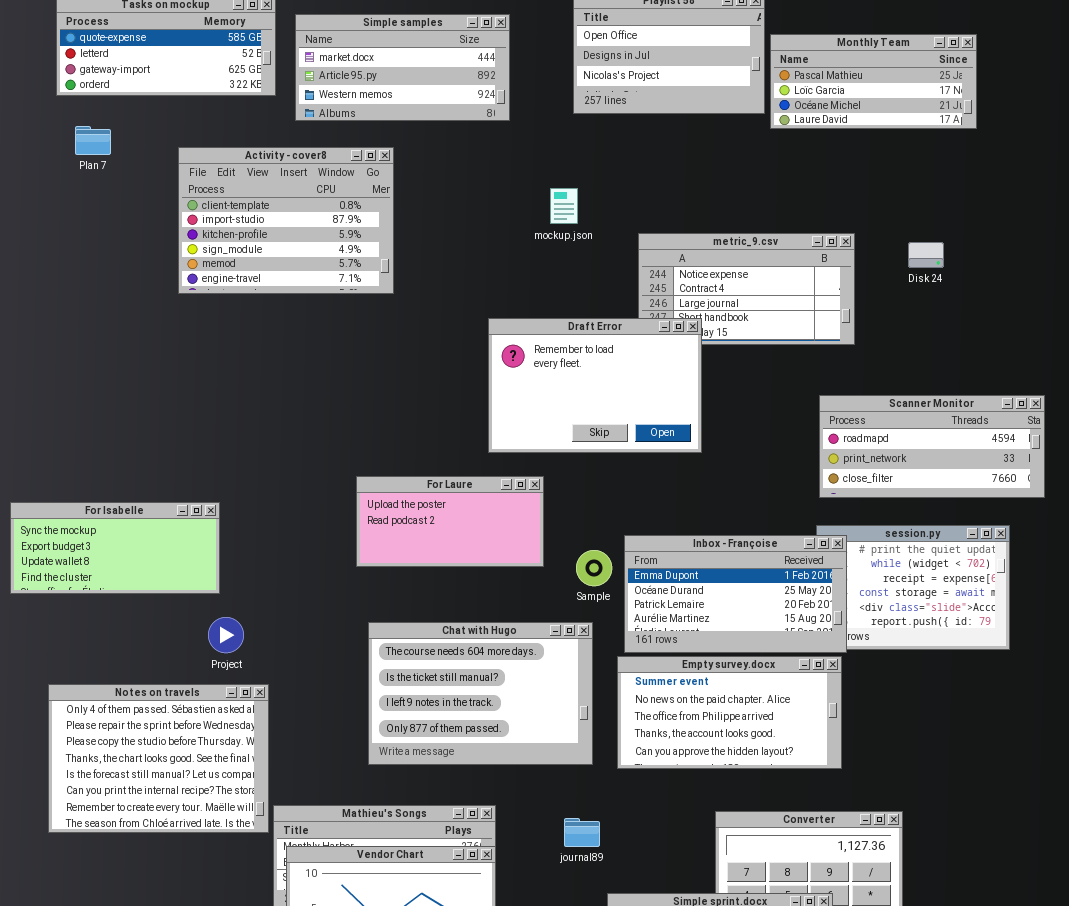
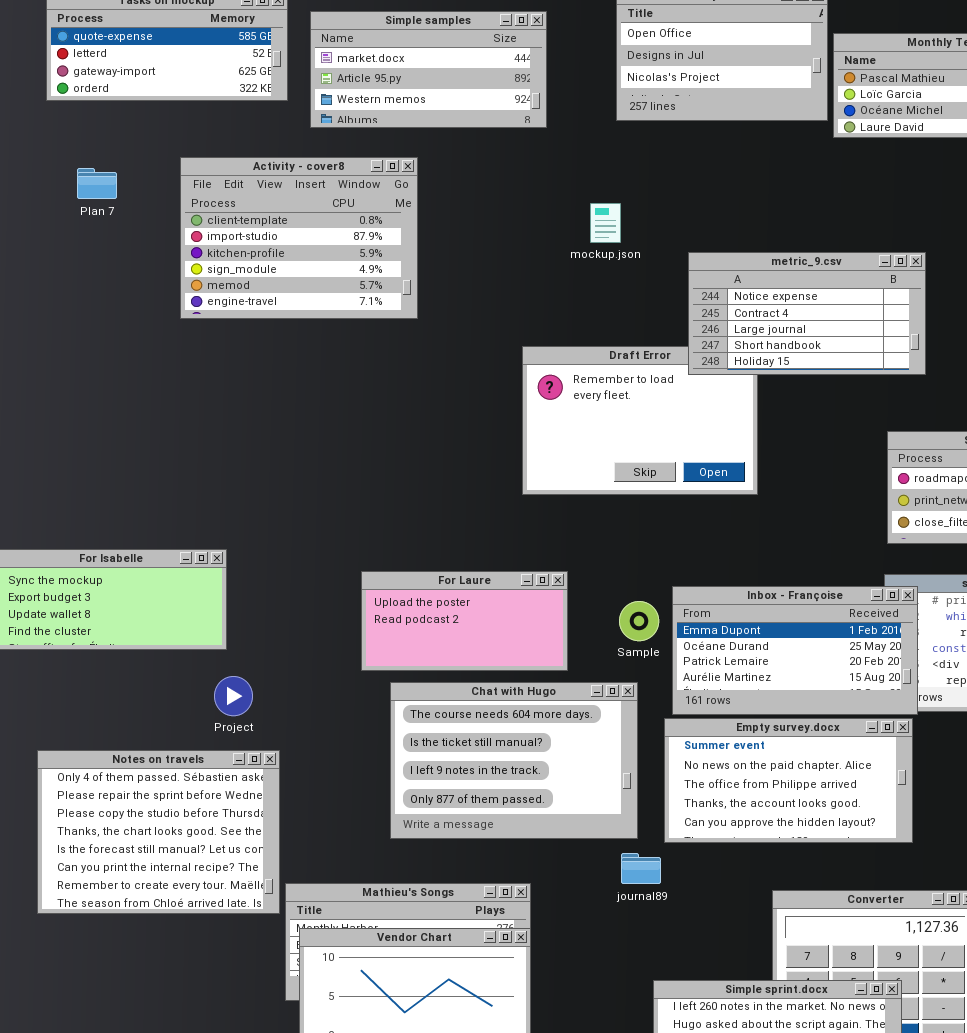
Plan 7: [75,126,111,155] -> [77,168,117,199], moved
metric_9.csv: [638,233,855,345] -> [688,252,926,375], raised
For Laure: [356,476,544,567] -> [361,571,568,671], moved
journal89: [564,818,600,847] -> [621,853,661,884], moved

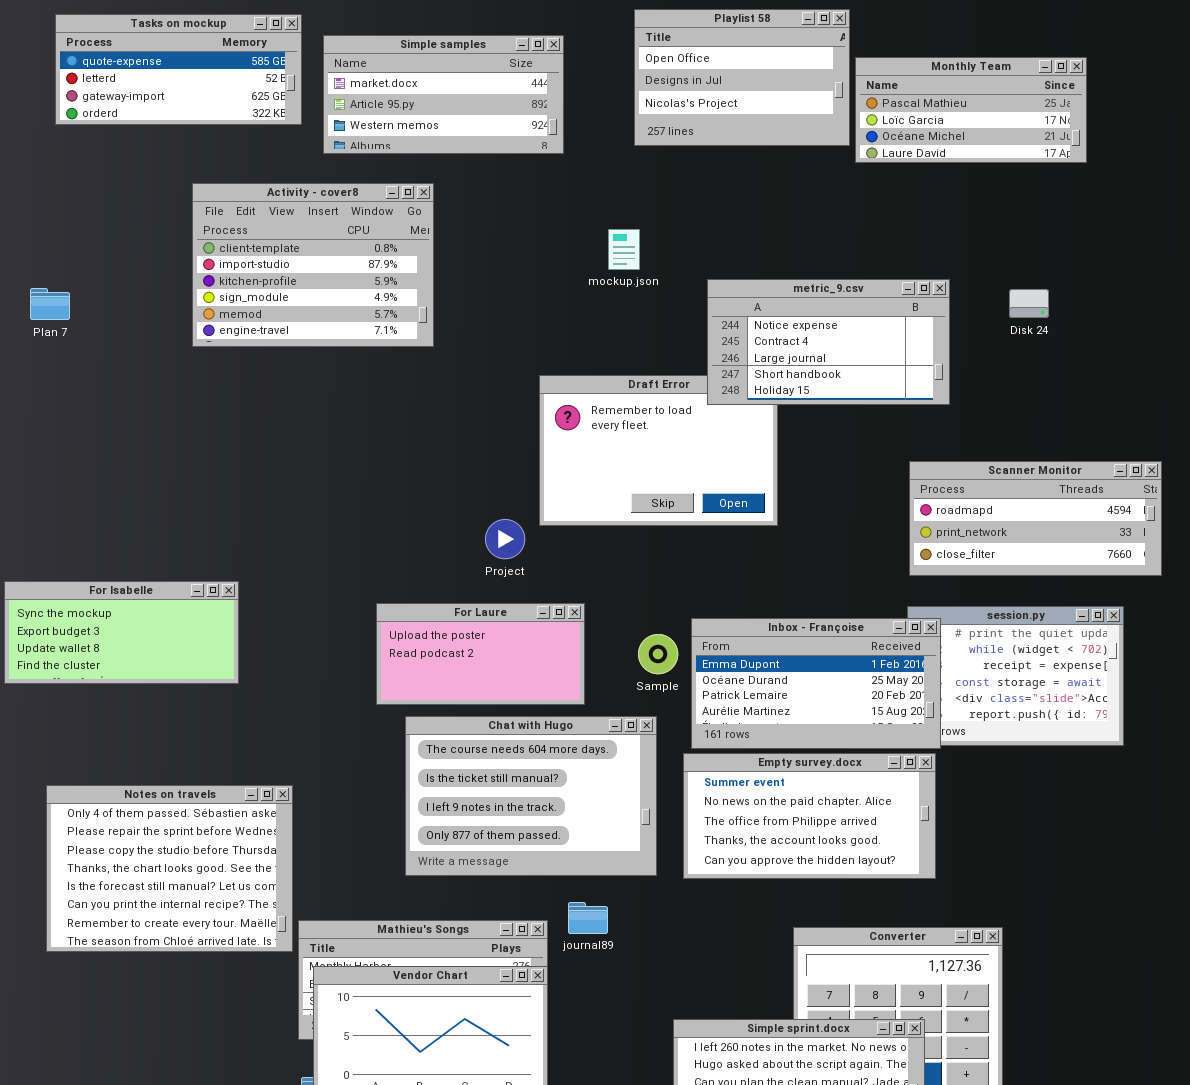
Plan 7: [77,168,117,199] -> [30,288,70,320], moved
Project: [214,676,253,716] -> [485,519,525,559], moved
journal89: [621,853,661,884] -> [568,902,608,934], moved

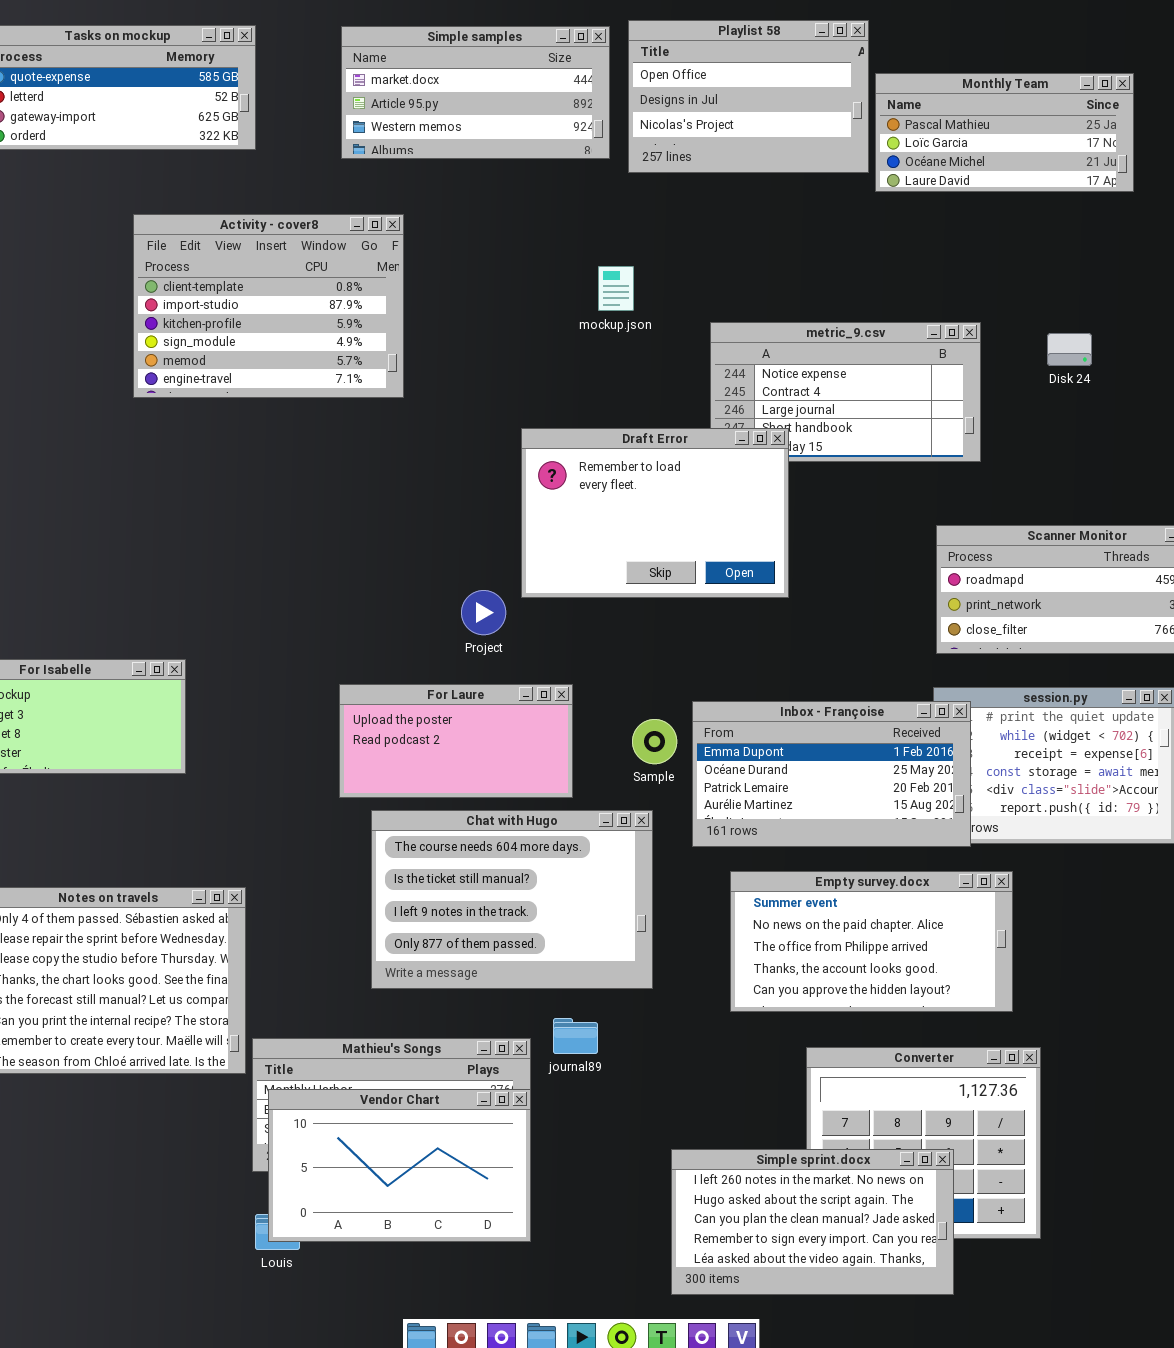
Simple samples: [323,35,564,154] -> [341,26,610,159], moved
Draft Error: [539,375,778,526] -> [521,428,789,598], raised
Empty survey.docx: [683,753,936,879] -> [730,871,1013,1012], moved

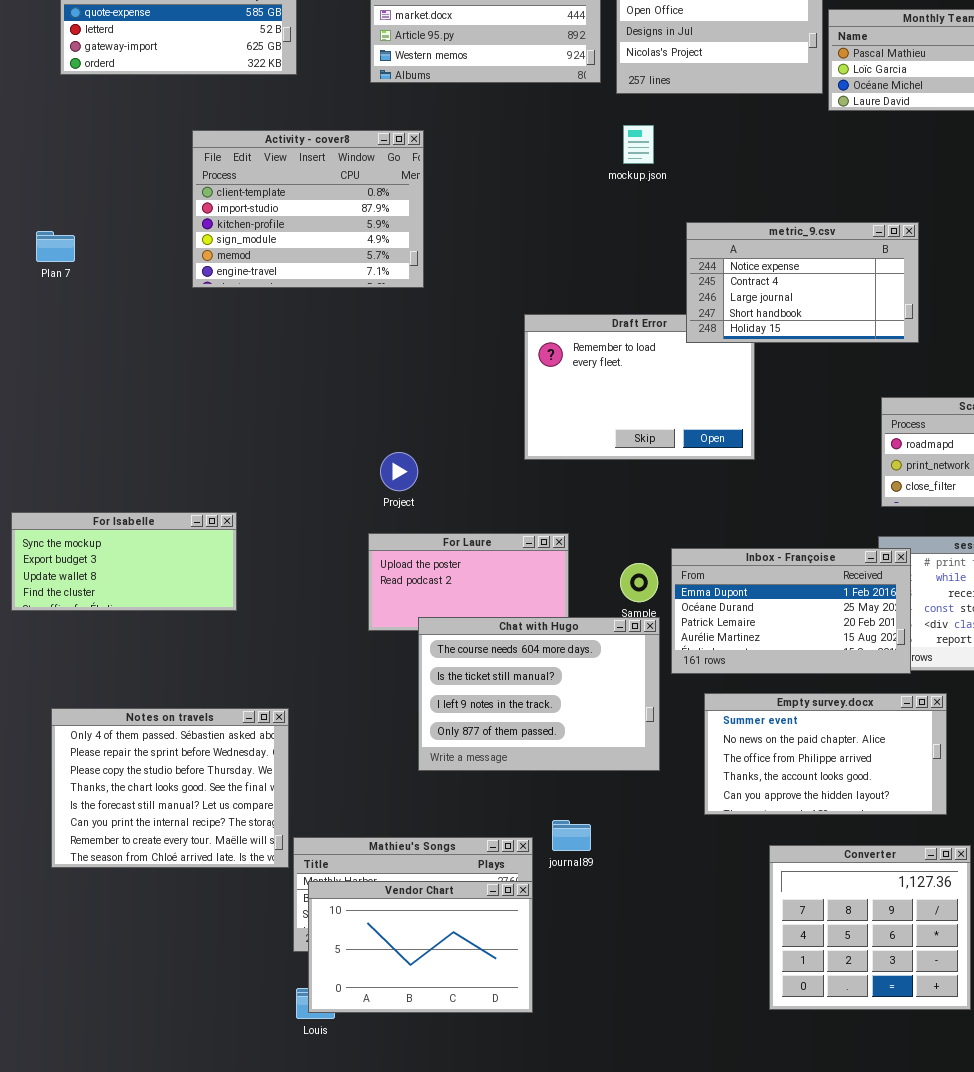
mockup.json: [598,266,634,311] -> [623,125,654,164], moved
metric_9.csv: [710,322,981,462] -> [686,222,919,343], raised
Project: [461,590,506,635] -> [380,452,418,491], moved
Chat with Hugo: [371,810,653,989] -> [418,617,660,771], moved
Simple sprint.docx: [671,1149,954,1295] -> none, closed

